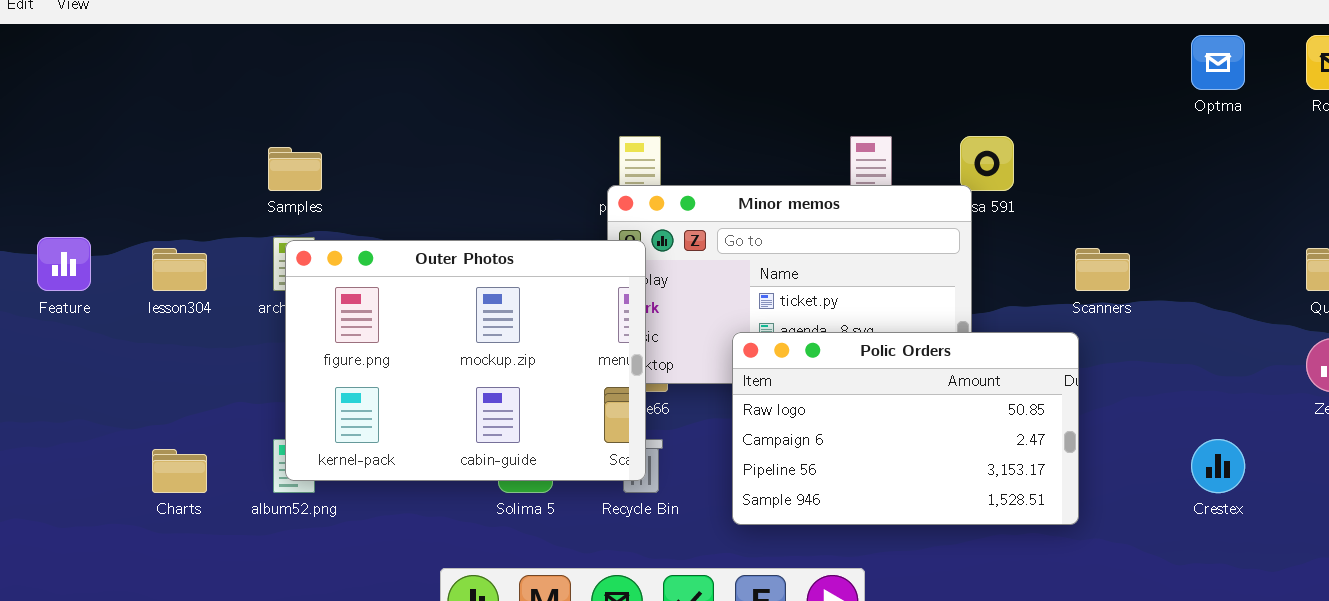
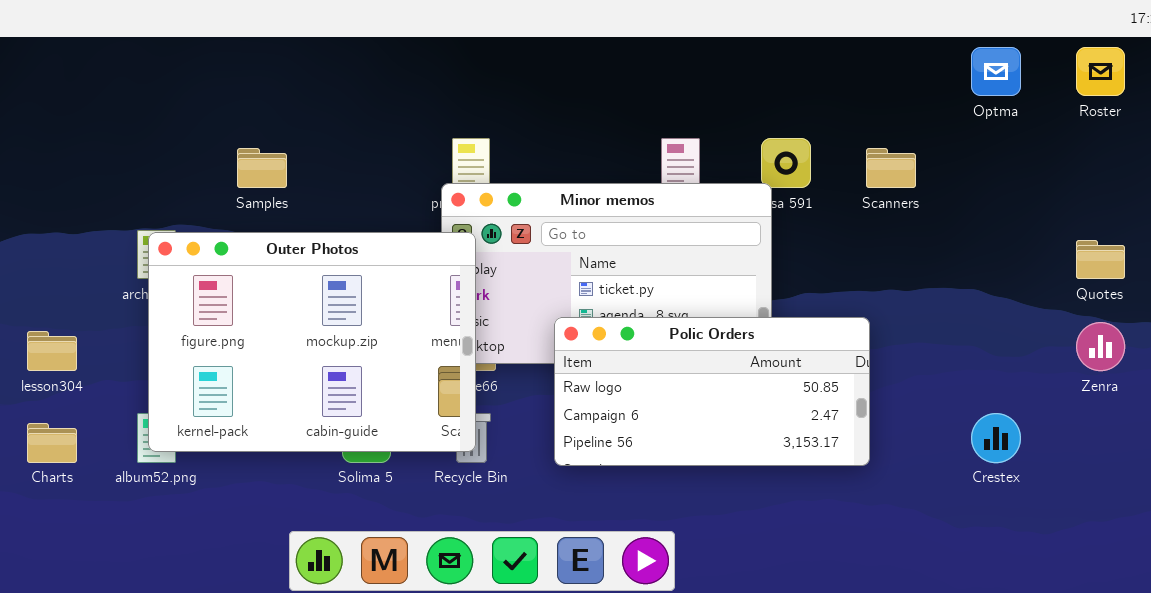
Samples: [268,147,322,191] -> [237,148,287,188], moved
lesson304: [152,248,207,291] -> [27,331,77,371], moved
Scanners: [1075,248,1130,291] -> [866,148,916,188], moved
Polic Orders: [732,332,1079,525] -> [554,317,870,466], resized

